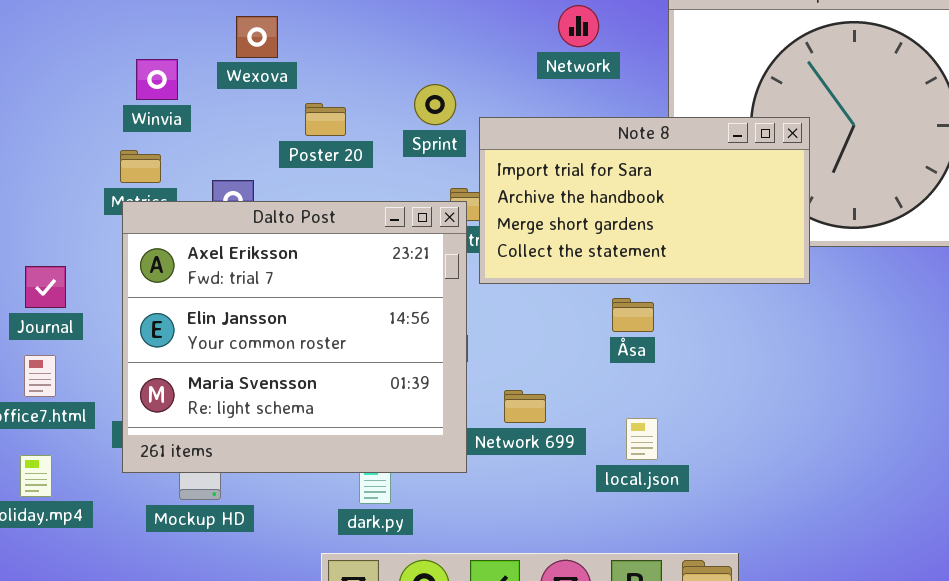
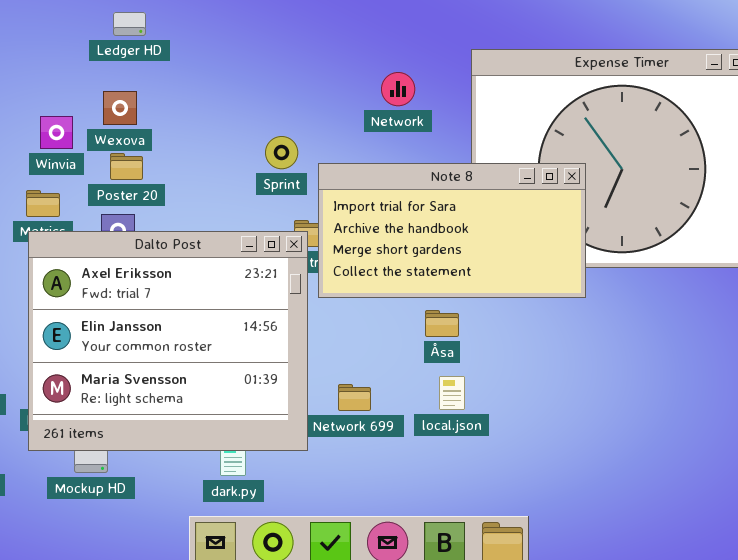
Wexova: [236,16,278,58] -> [103,91,137,125], moved
Poster 20: [305,103,346,136] -> [110,153,143,180], moved
local.json: [626,418,658,460] -> [439,376,465,410], moved

